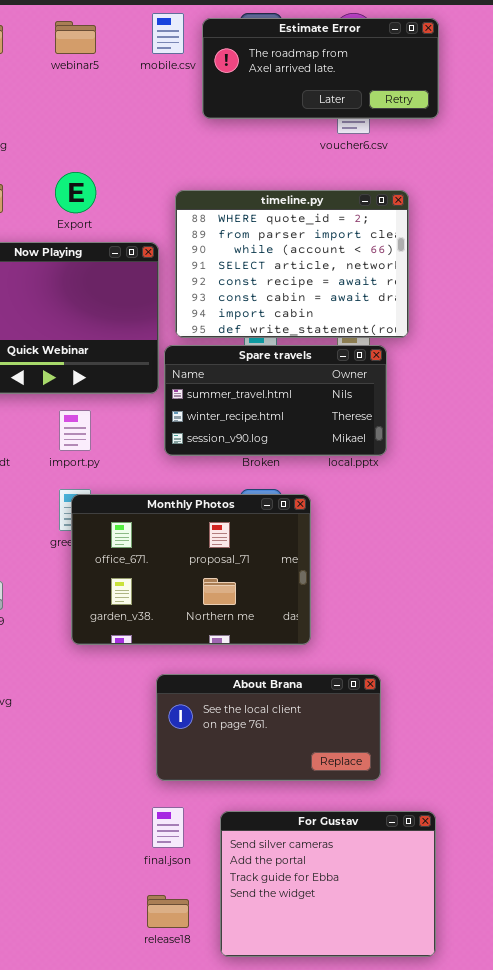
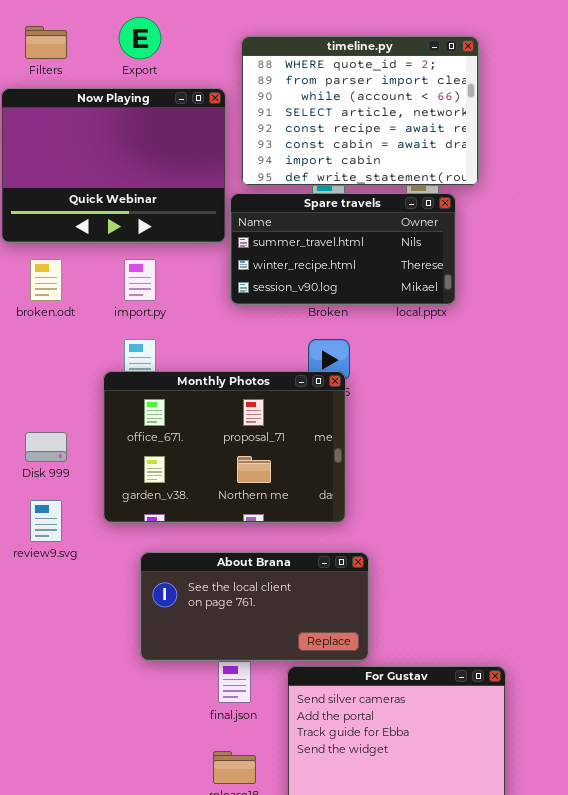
Monthly Photos: [71,494,311,645] -> [103,371,346,523], moved
About Brana: [156,674,381,781] -> [140,552,369,661], moved

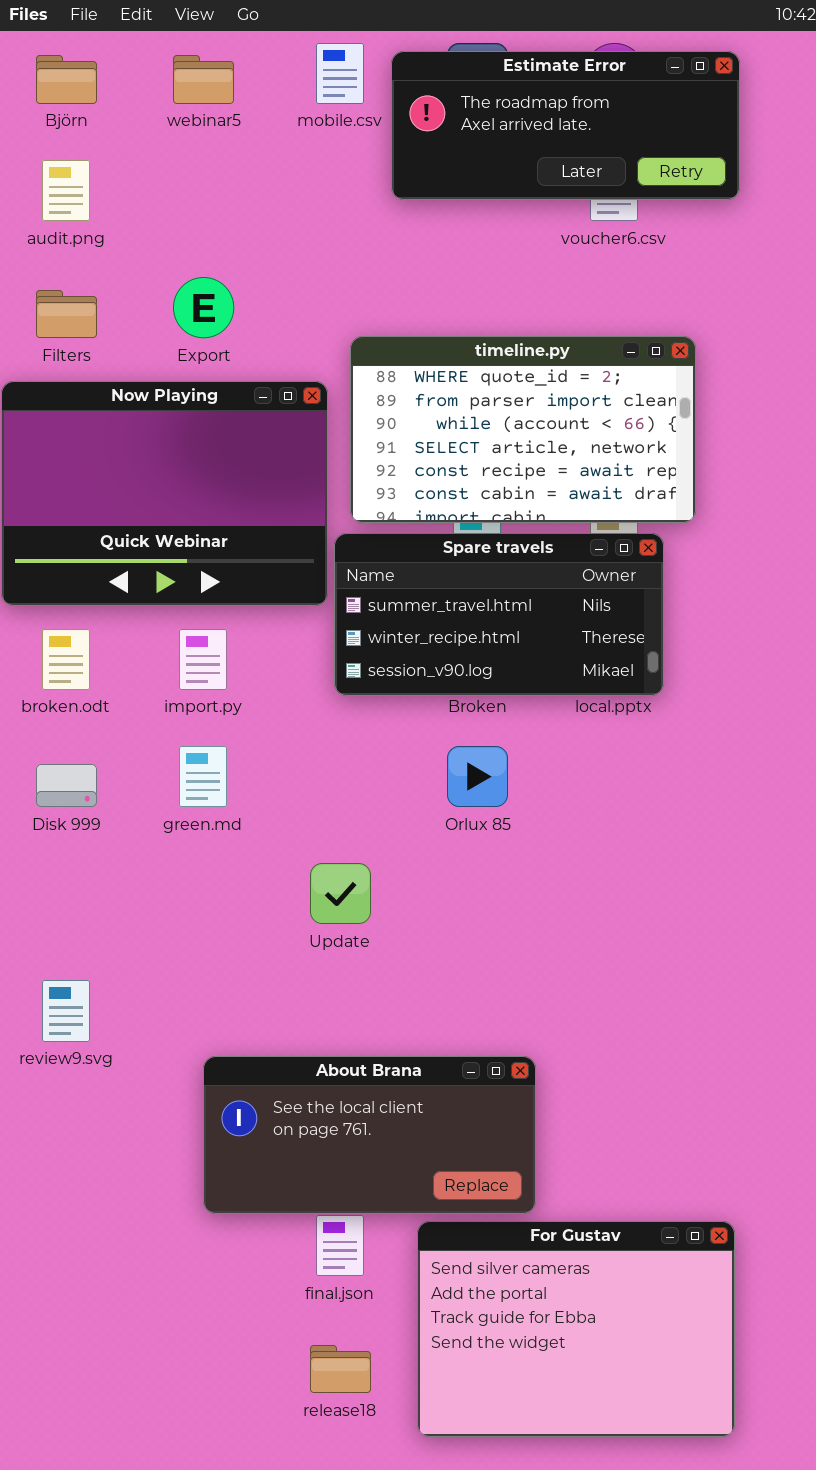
timeline.py: [241,36,479,186] -> [350,336,696,523], resized
Monthly Photos: [103,371,346,523] -> none, closed
Disk 999: [25,432,67,462] -> [36,764,97,807], moved

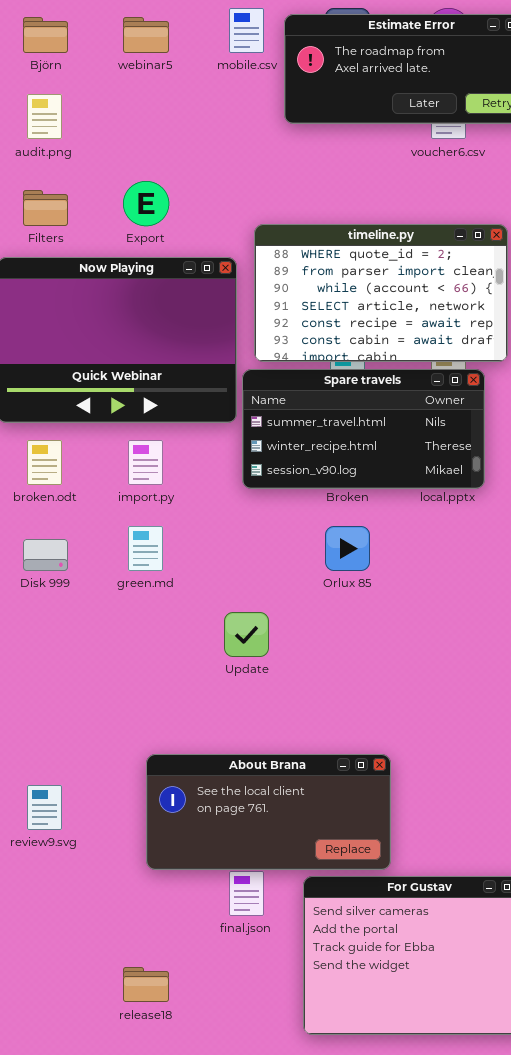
review9.svg: [42,980,90,1042] -> [27,785,62,830], moved
release18: [310,1345,371,1393] -> [123,967,169,1002], moved

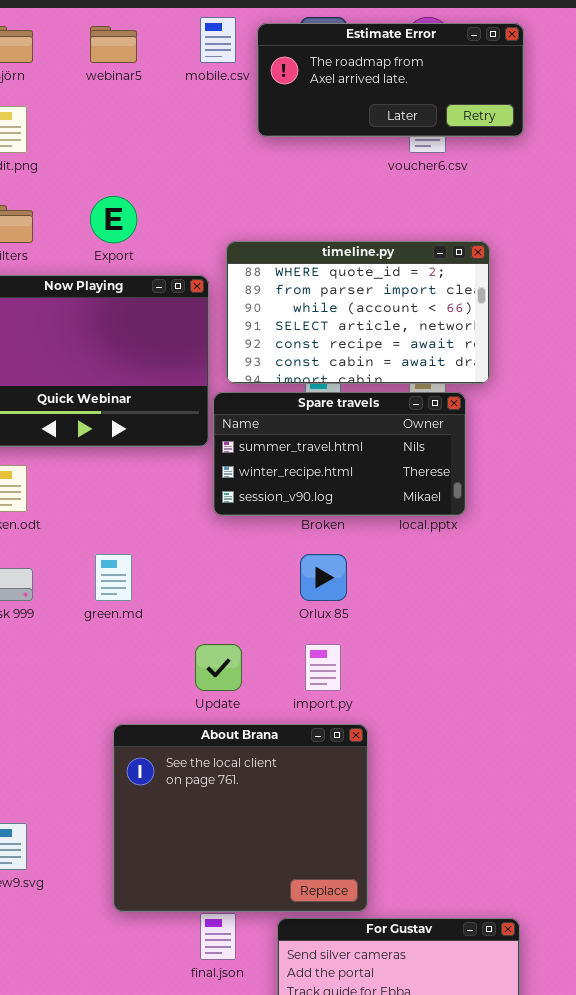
import.py: [128,440,163,485] -> [305,644,341,691], moved
About Brana: [146,754,391,870] -> [113,724,368,912], resized

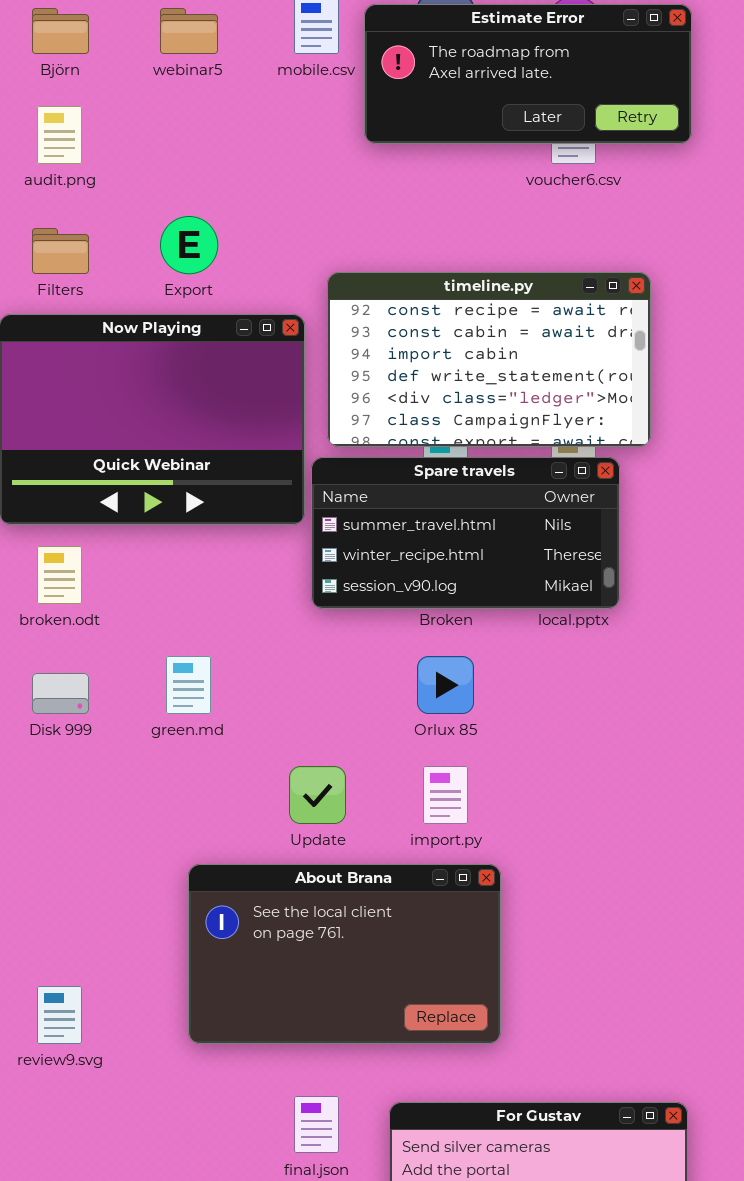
timeline.py: [226,241,490,384] -> [327,272,651,447], scrolled down 4 rows
About Brana: [113,724,368,912] -> [188,864,501,1044], resized

